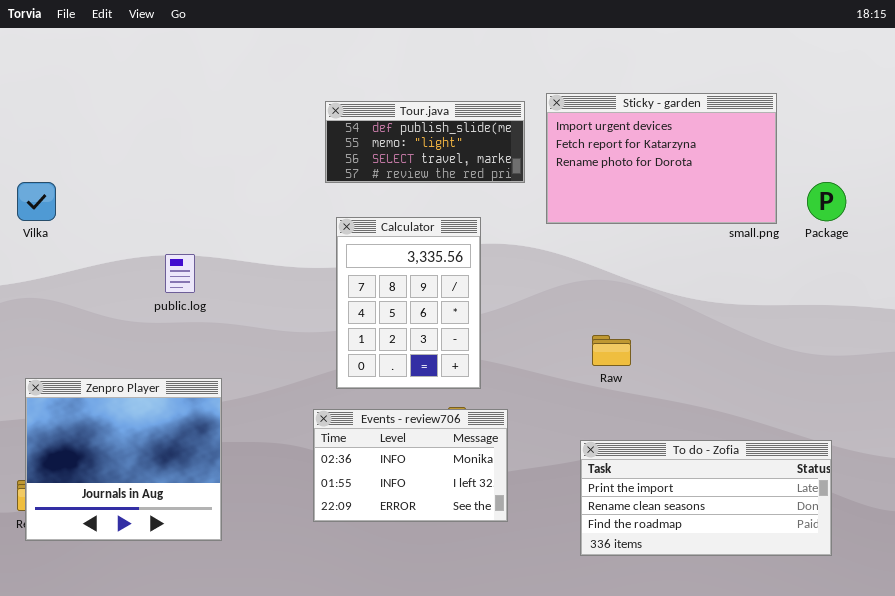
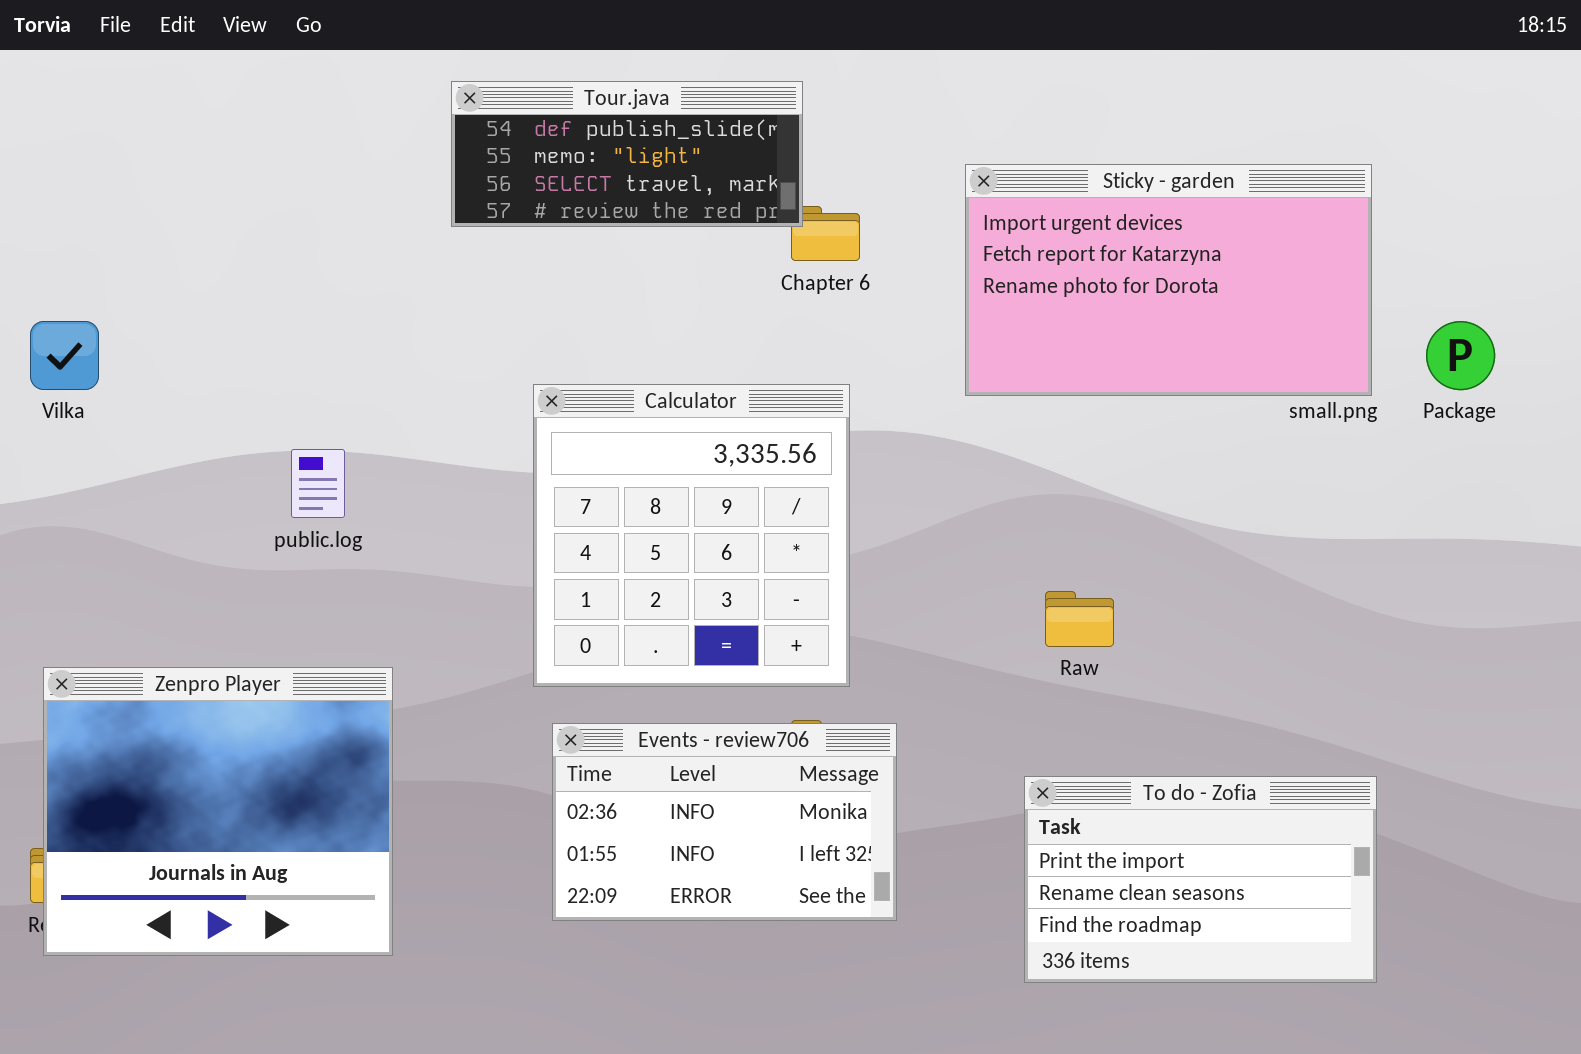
Tour.java: [325,101,525,183] -> [451,81,803,227], moved
Calculator: [336,217,481,389] -> [533,384,850,687], resized
To do - Zofia: [580,440,832,556] -> [1024,776,1377,983], resized

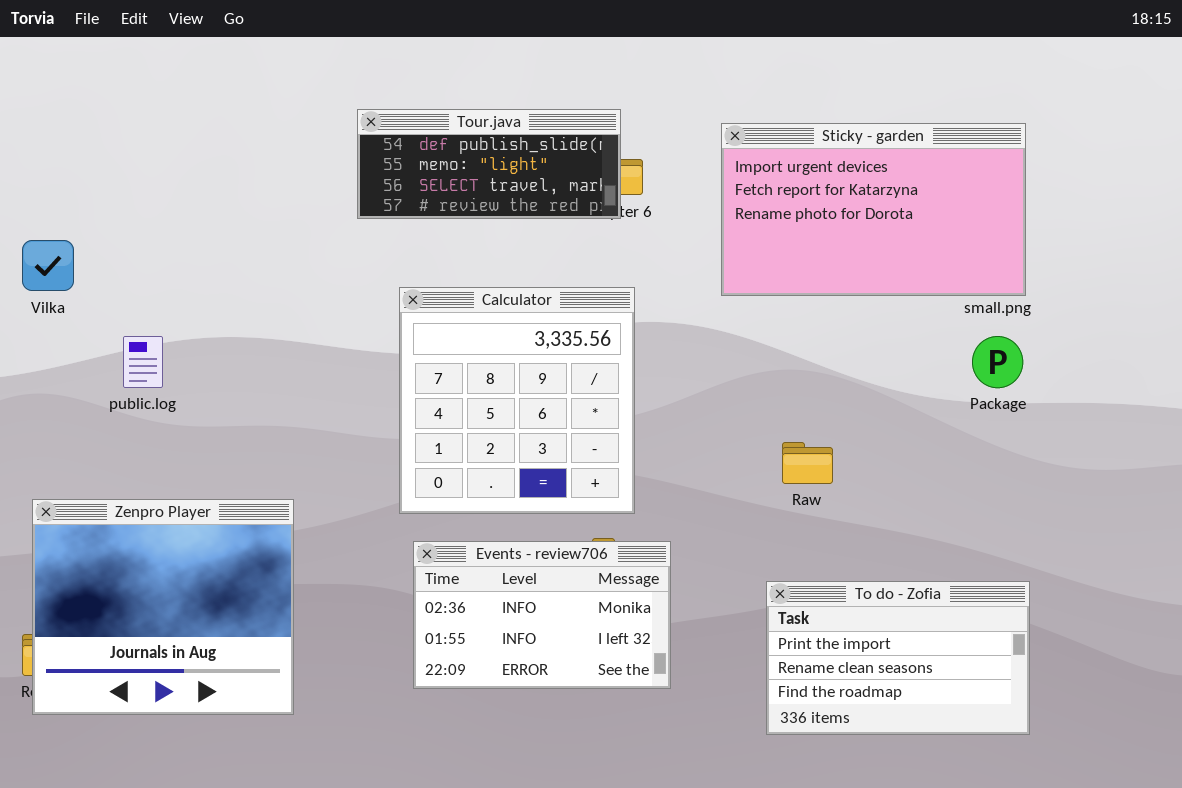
Tour.java: [451,81,803,227] -> [357,109,621,219], moved
Package: [1426,321,1495,390] -> [972,336,1023,388], moved
public.log: [291,449,345,518] -> [123,336,163,388], moved

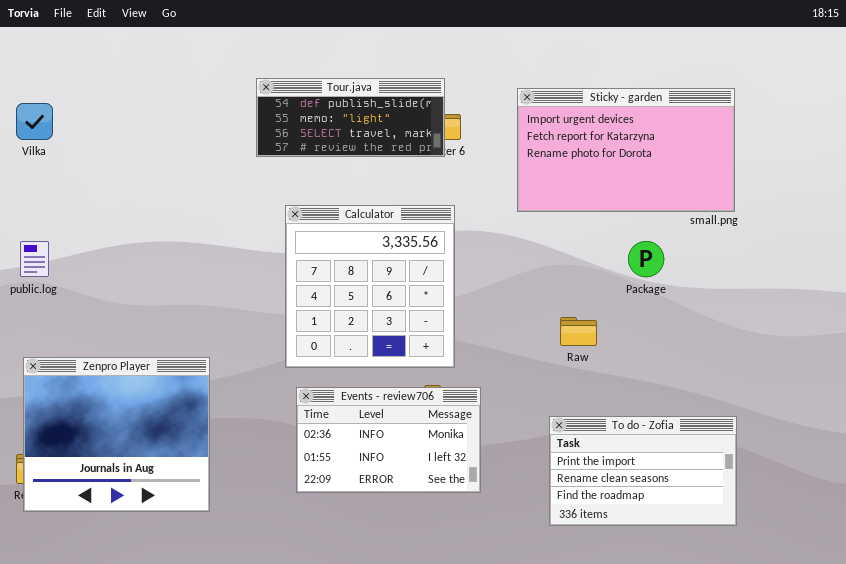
Vilka: [22,240,74,291] -> [16,103,53,140], moved
public.log: [123,336,163,388] -> [20,241,49,277], moved
Package: [972,336,1023,388] -> [628,241,664,277], moved

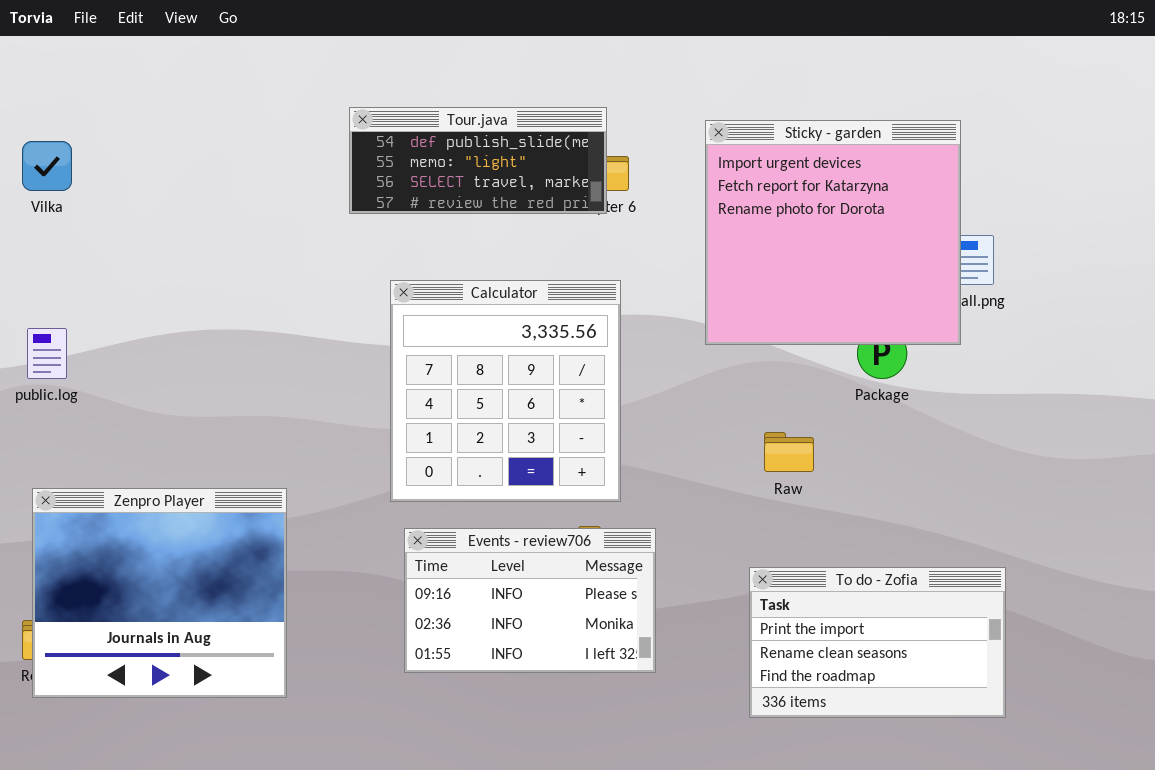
Sticky - garden: [517,88,735,212] -> [705,120,961,345], resized
Events - review706: [296,387,481,493] -> [404,528,656,673], scrolled up 1 row

